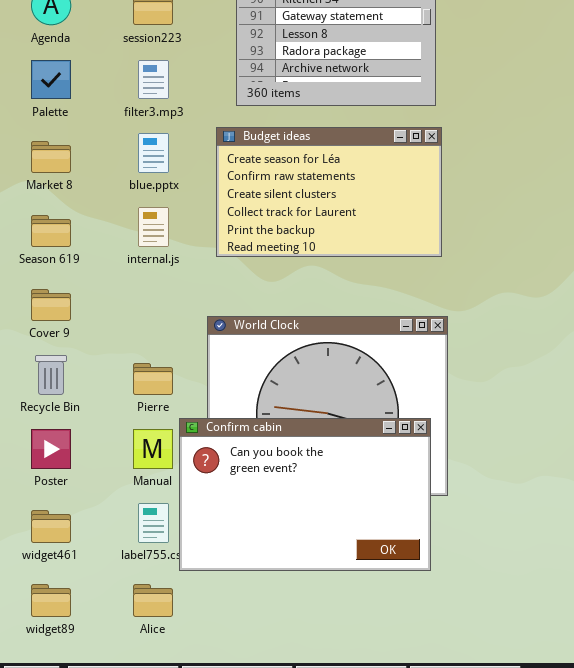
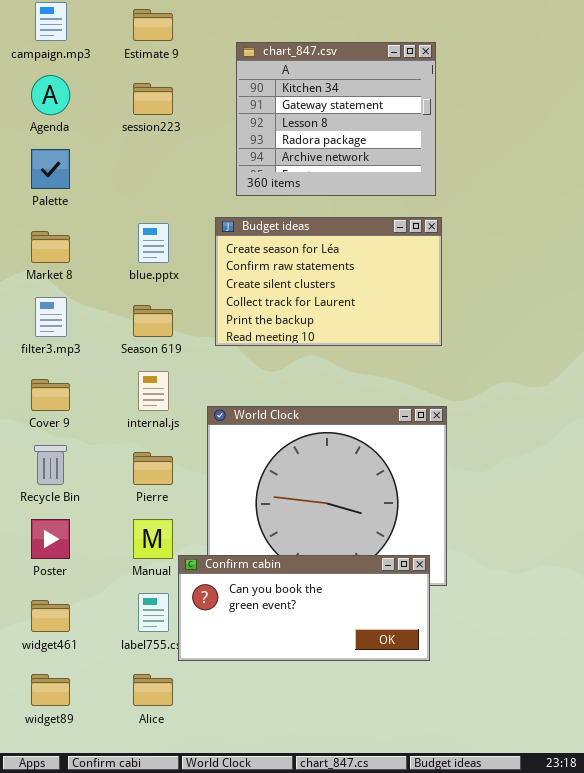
filter3.mp3: [138,60,169,99] -> [35,297,67,337], moved
internal.js: [138,207,169,247] -> [138,371,169,411], moved
Season 619: [31,215,71,247] -> [133,305,173,337], moved
Confirm cabin: [179,418,431,571] -> [178,555,430,661], resized

